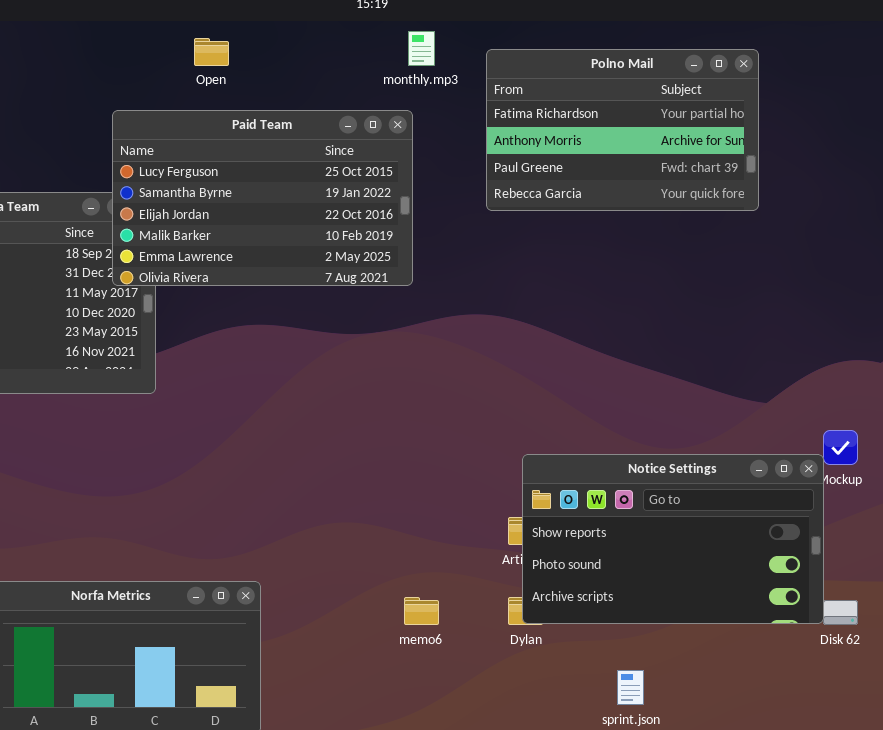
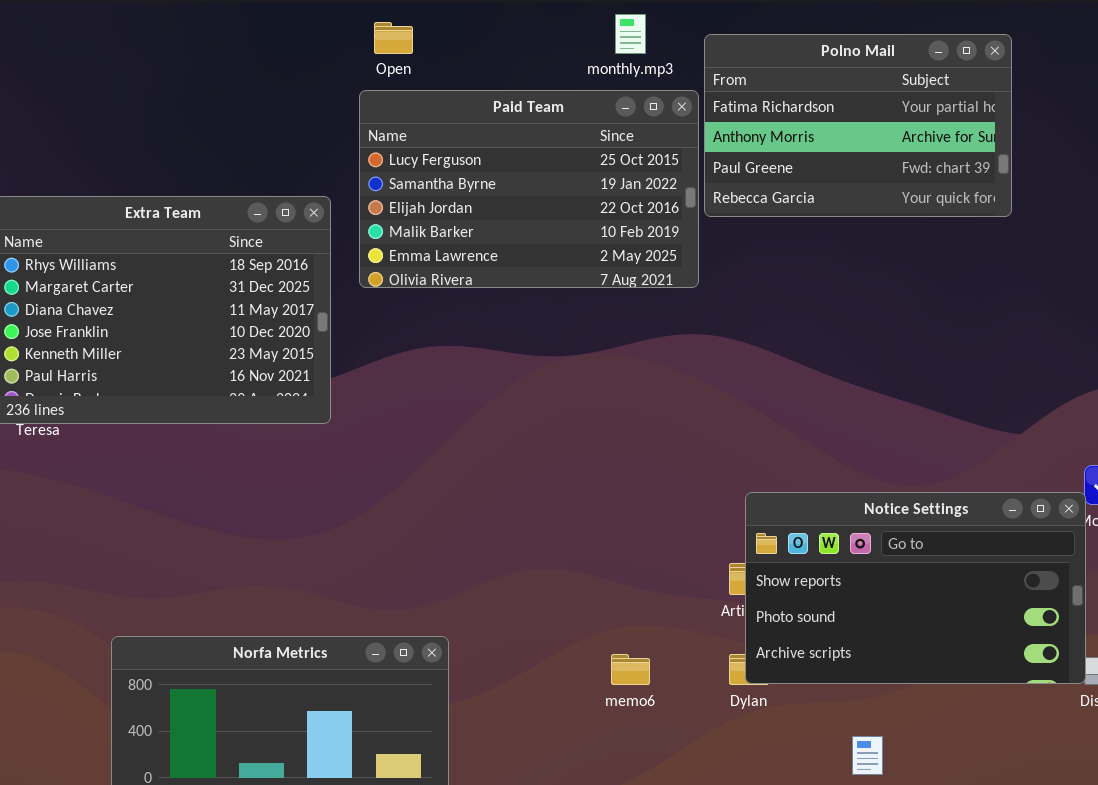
Paid Team: [112,110,413,286] -> [359,90,699,288], moved

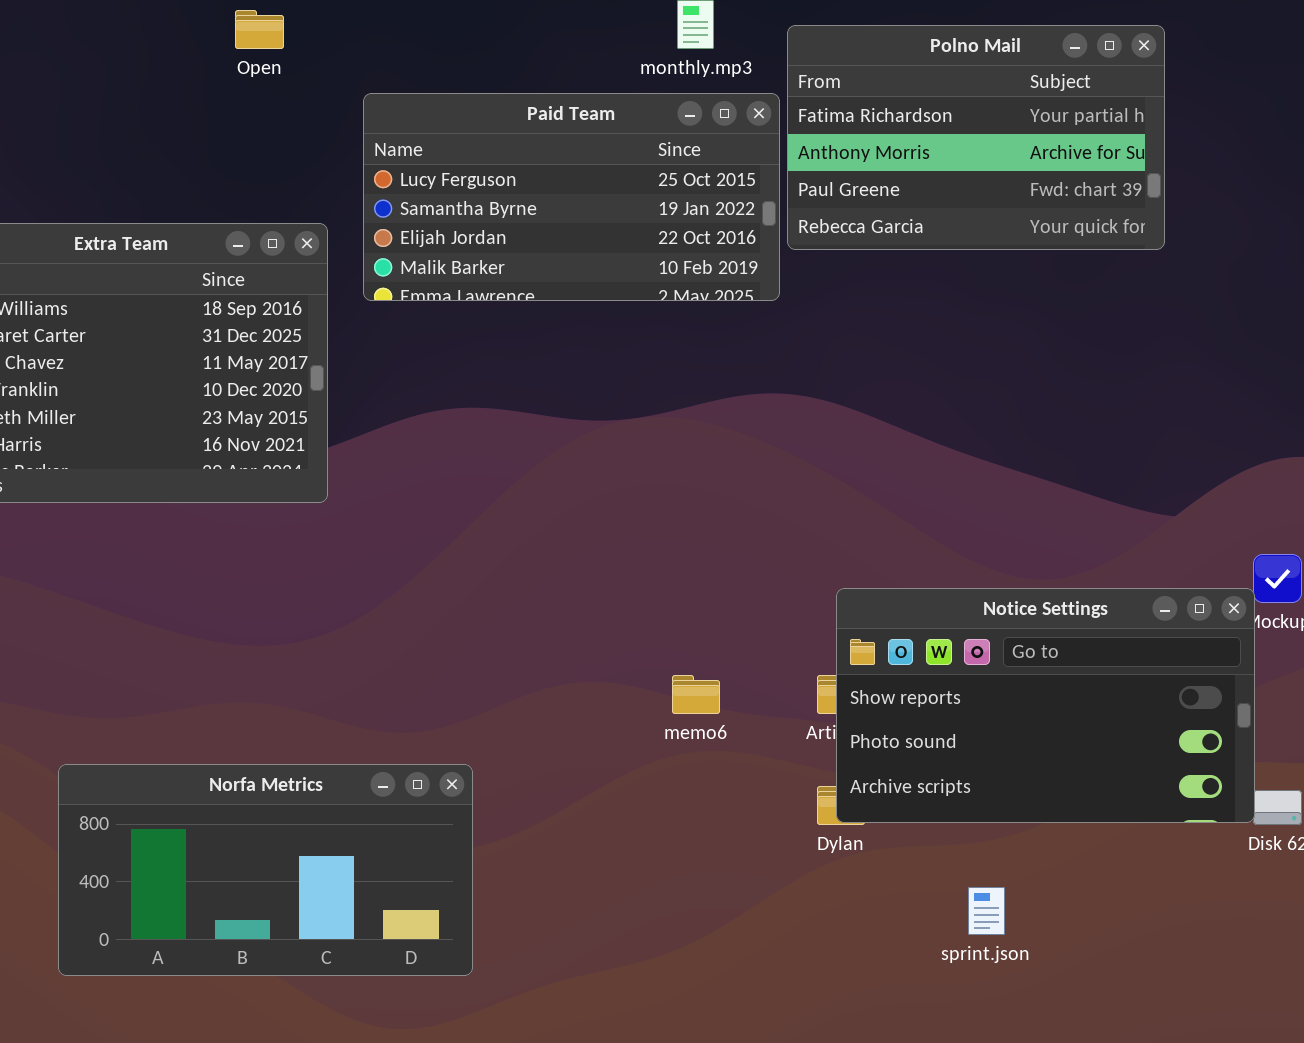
Open: [374,22,413,54] -> [235,10,284,49], moved
Paid Team: [359,90,699,288] -> [363,93,780,301], resized
memo6: [611,654,650,685] -> [672,675,720,714], moved

